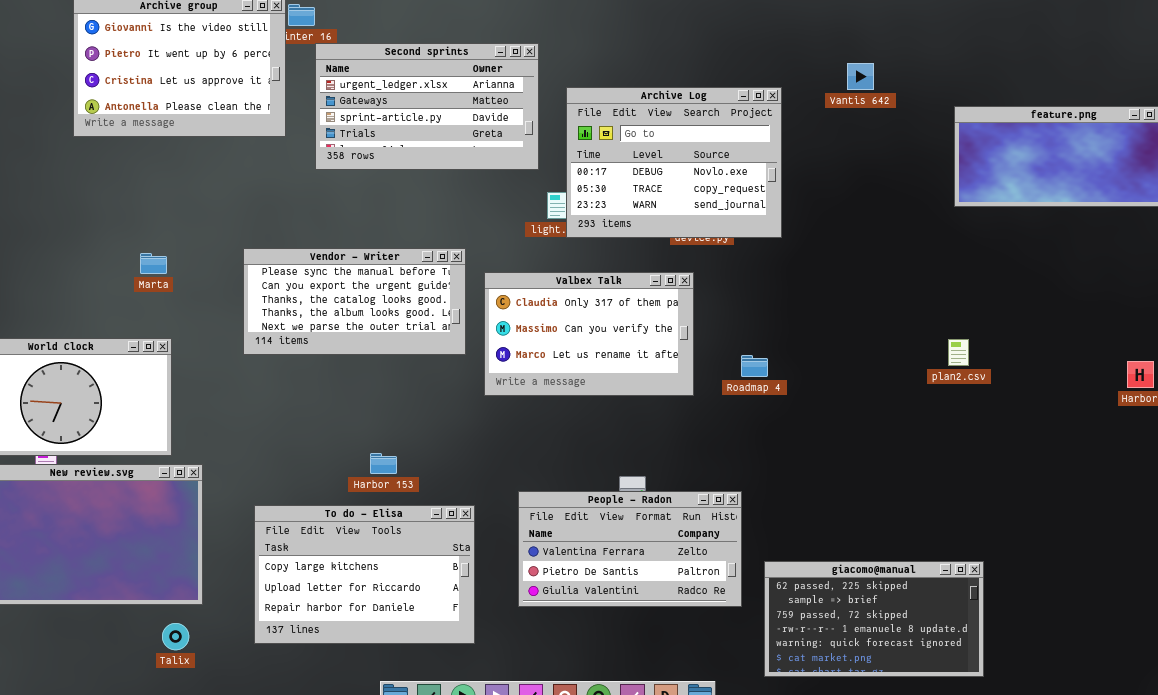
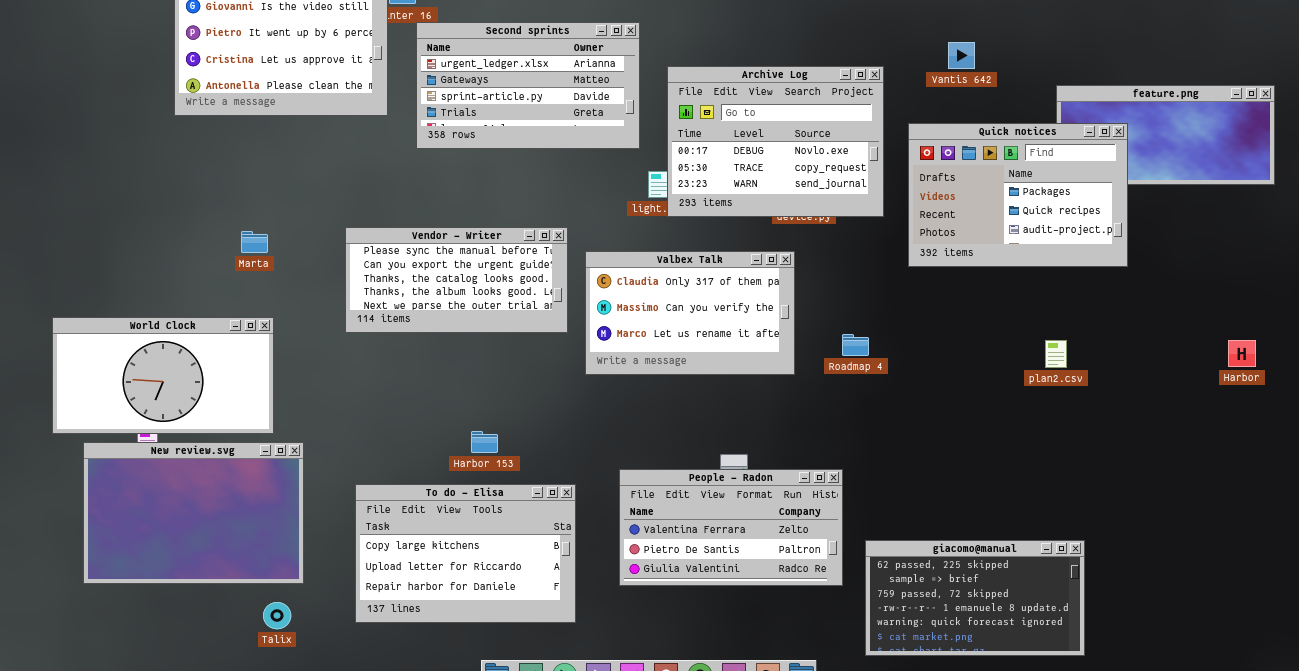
Quick notices: none -> [908,123,1128,267], opened
plan2.csv: [948,339,969,366] -> [1045,340,1067,368], moved

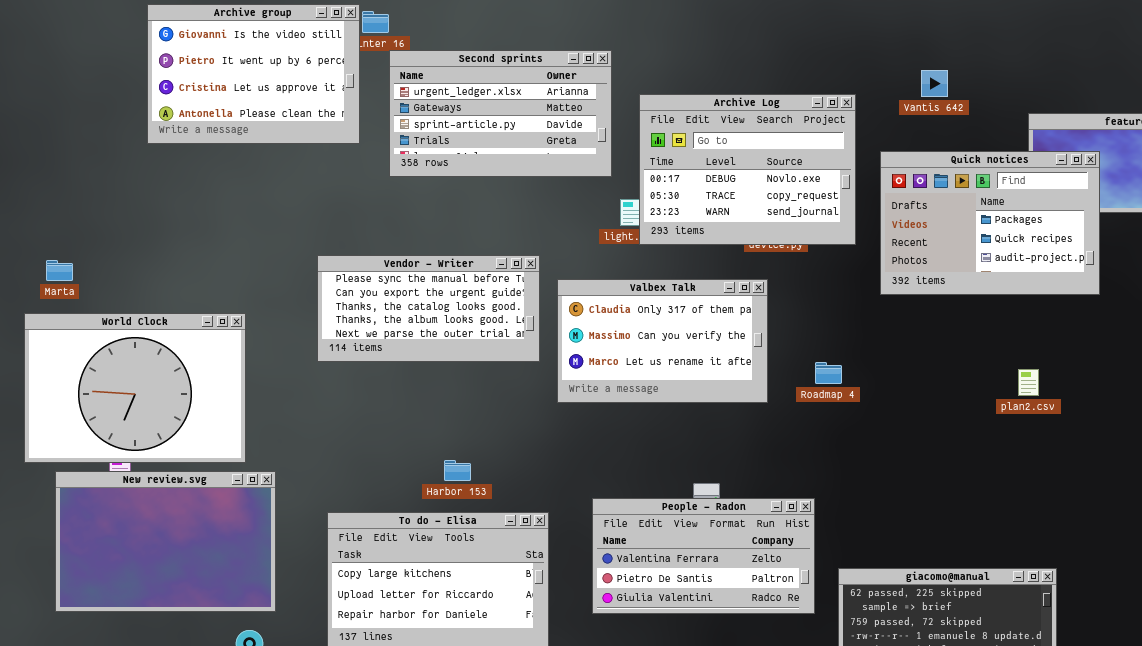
Marta: [241,231,268,253] -> [46,260,73,281], moved
World Clock: [52,317,274,434] -> [24,313,246,463], resized

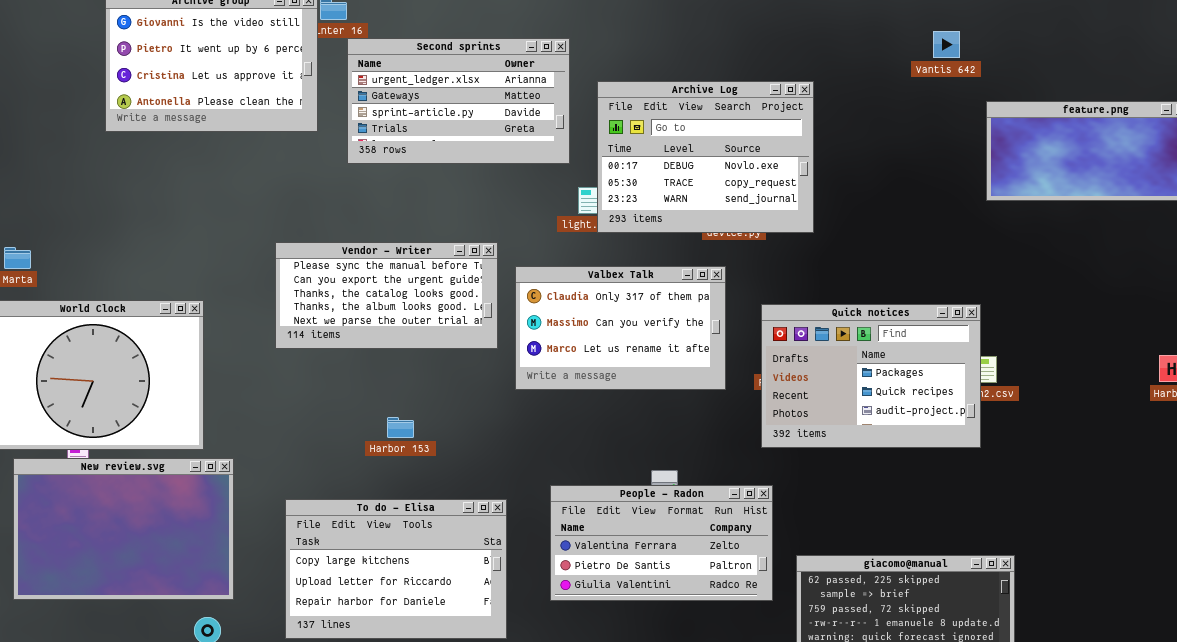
Vantis 642: [921,70,948,97] -> [933,31,960,58], moved
Quick notices: [880,151,1100,295] -> [761,304,981,448], moved
Harbor 153: [444,460,471,481] -> [387,417,414,438], moved

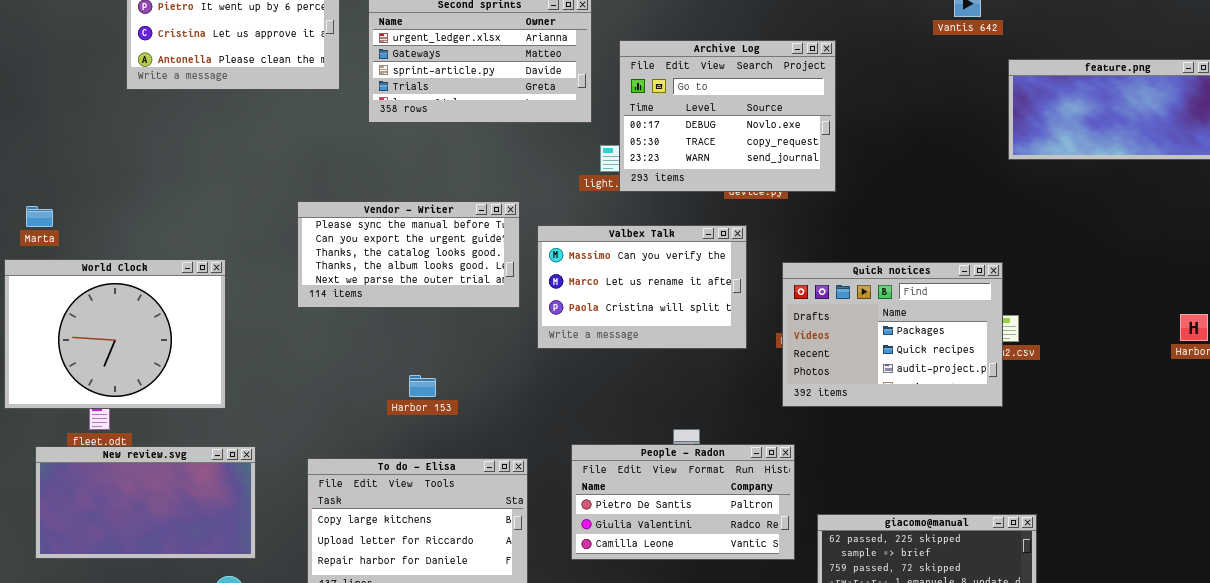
Valbex Talk: [515,266,726,390] -> [537,225,747,349], scrolled down 1 row
New review.svg: [13,458,234,600] -> [35,446,256,559], resized
People - Radon: [550,485,773,601] -> [571,444,795,560], scrolled down 1 row

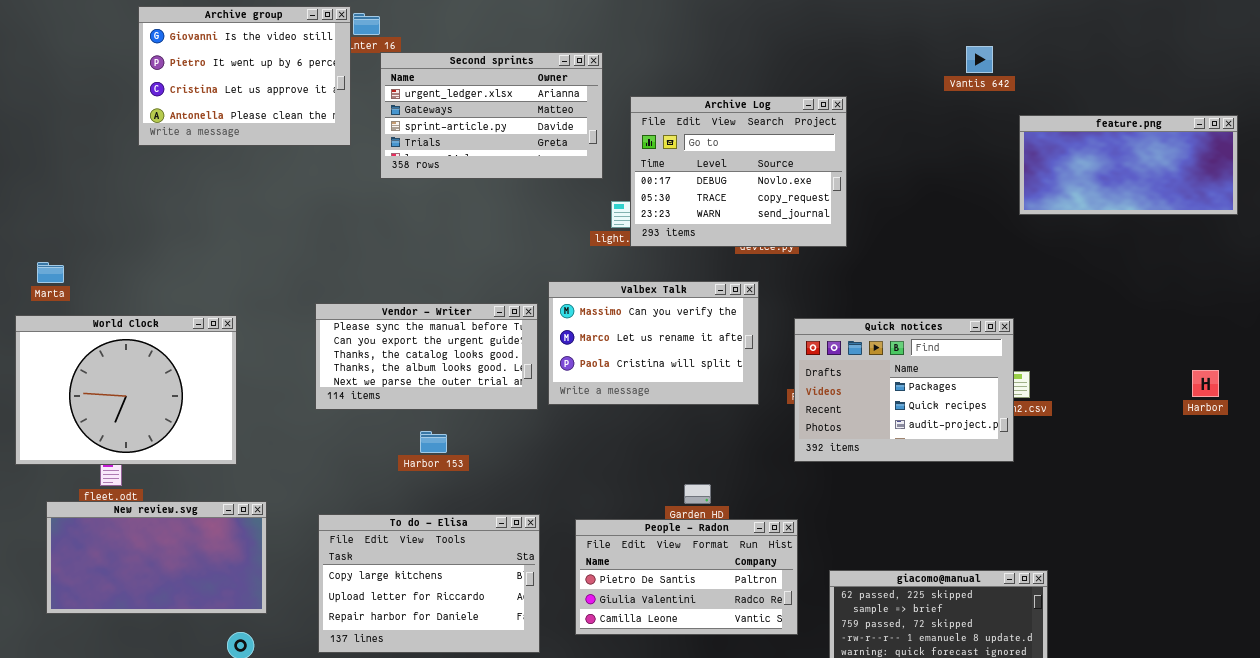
Vendor - Writer: [297,201,520,308] -> [315,303,538,410], moved
People - Radon: [571,444,795,560] -> [575,519,798,635], moved

